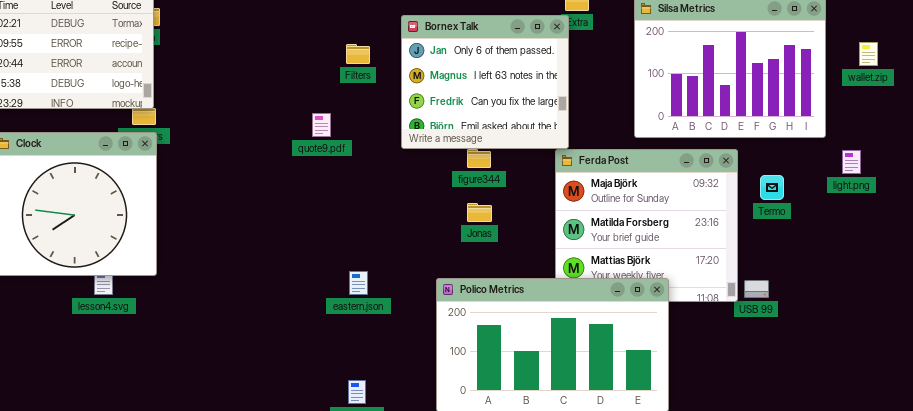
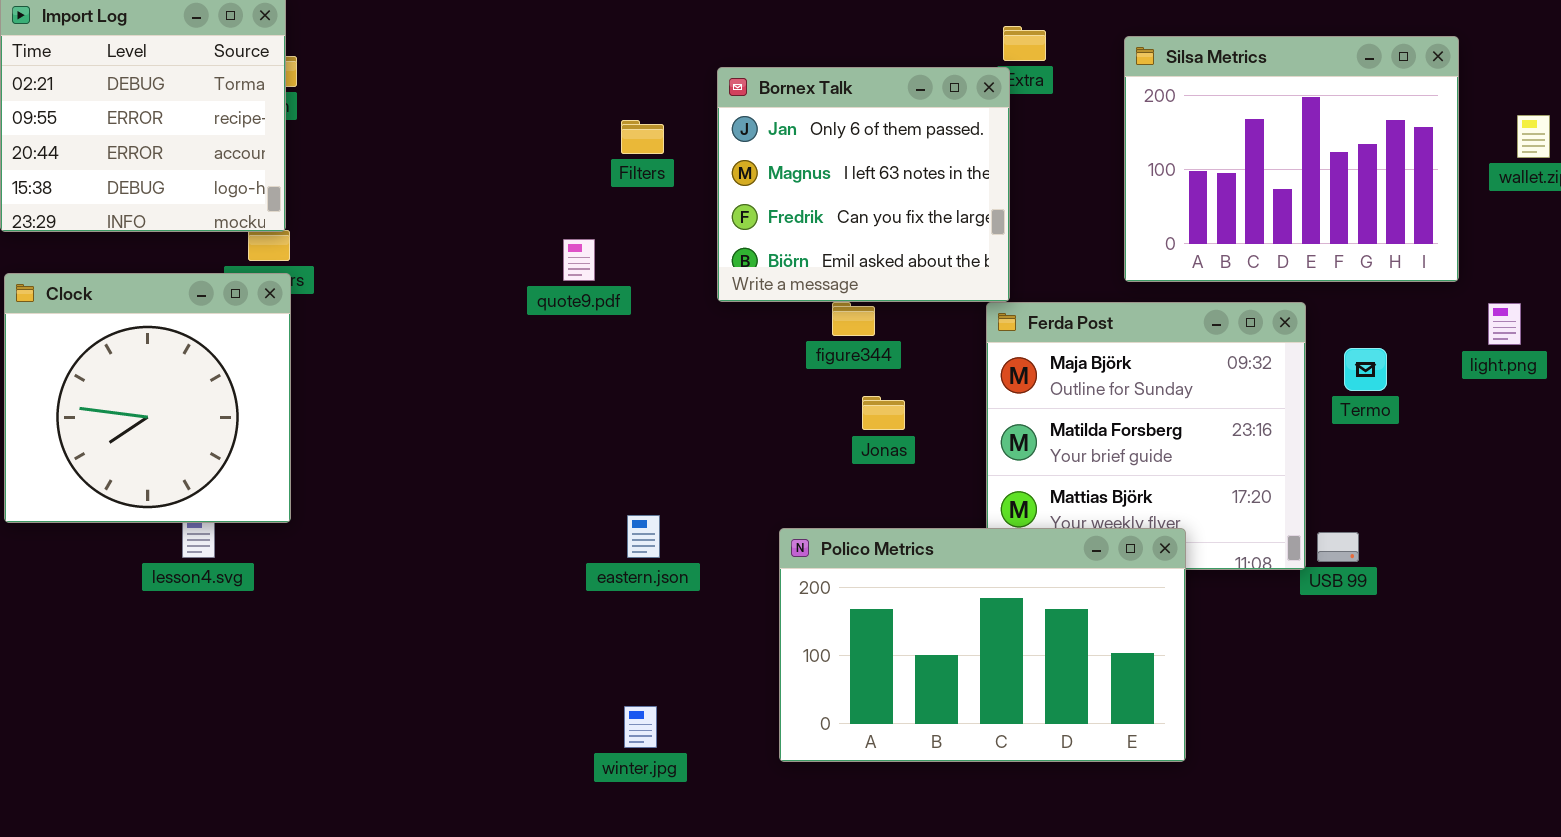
Jonas: [467,203,492,222] -> [862,396,905,430], moved

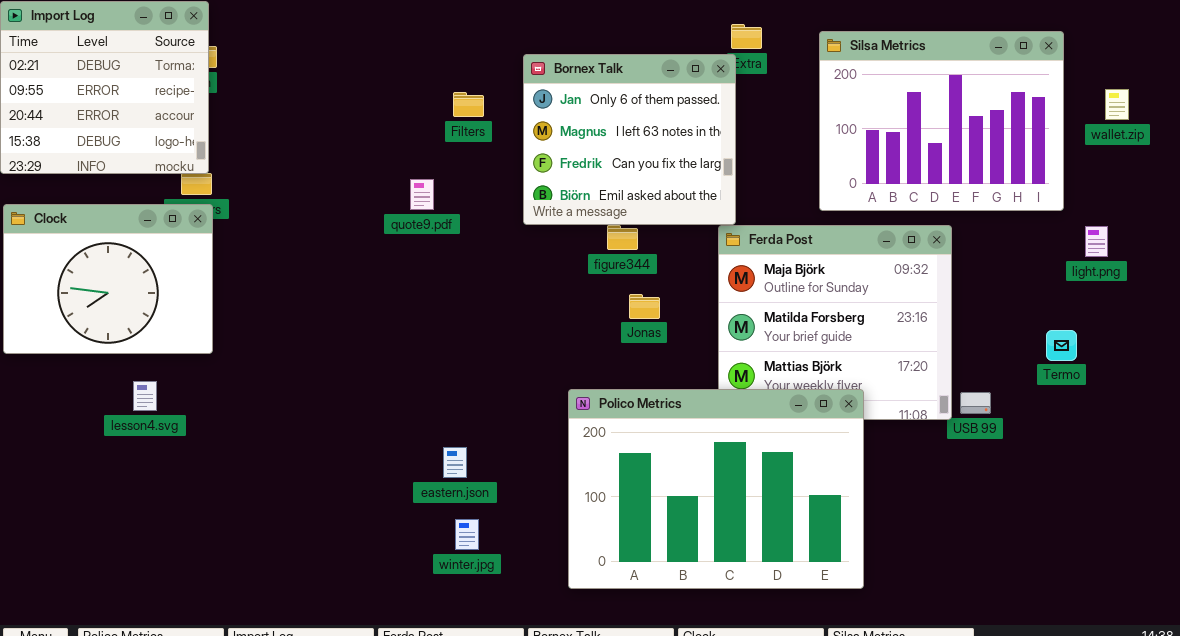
Clock: [4,273,291,523] -> [3,204,213,354], resized
Termo: [1344,348,1387,391] -> [1046,330,1077,361], moved
eastern.json: [627,515,660,558] -> [443,447,467,478], moved
Polico Metrics: [779,528,1186,762] -> [568,389,864,589], resized

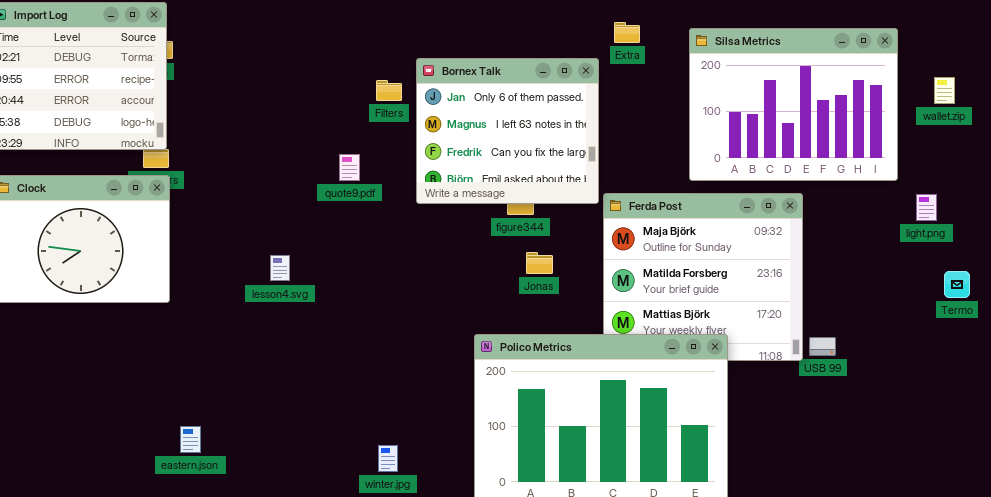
Bornex Talk: [523,54,736,225] -> [416,58,599,204], moved
Termo: [1046,330,1077,361] -> [944,271,970,298], moved
lesson4.svg: [133,381,157,411] -> [270,255,290,281], moved
eastern.json: [443,447,467,478] -> [180,426,201,453], moved

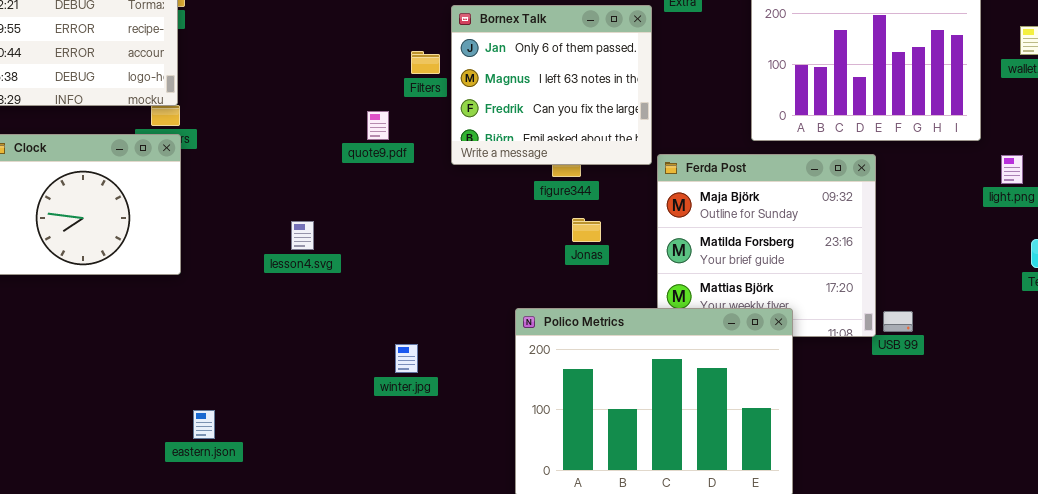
Filters: [376,80,402,101] -> [411,51,440,74], moved
winter.jpg: [378,445,398,472] -> [395,344,418,373], moved

